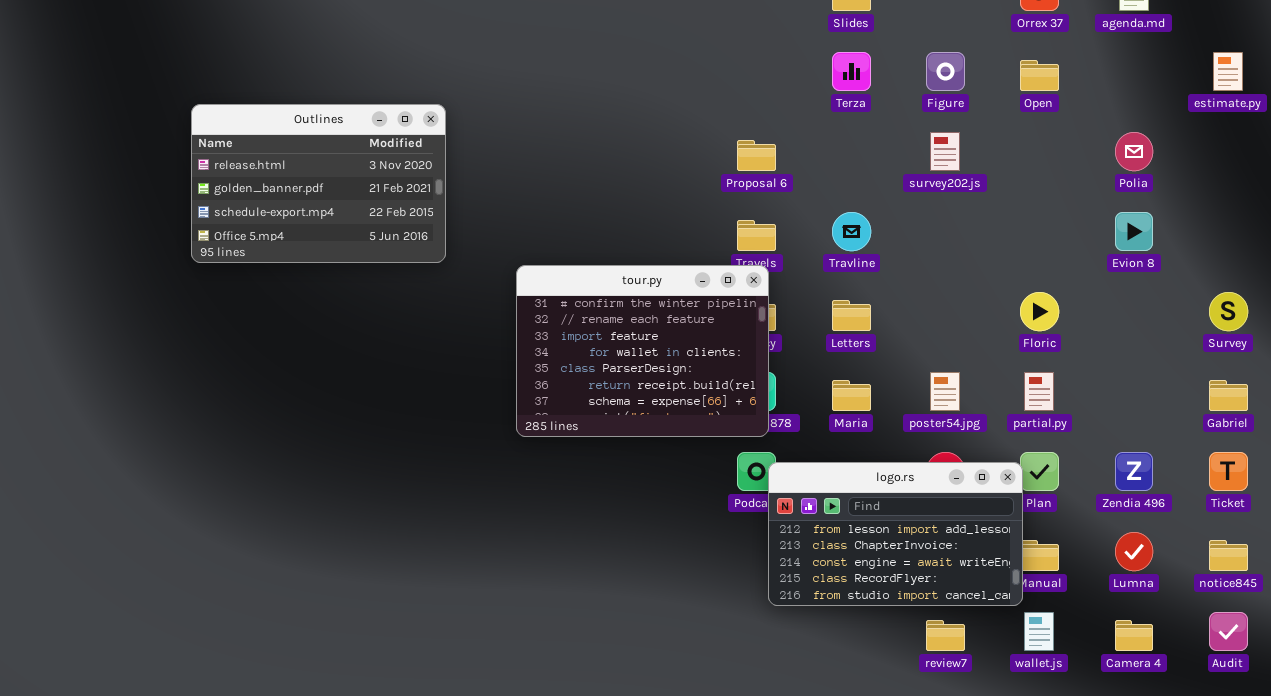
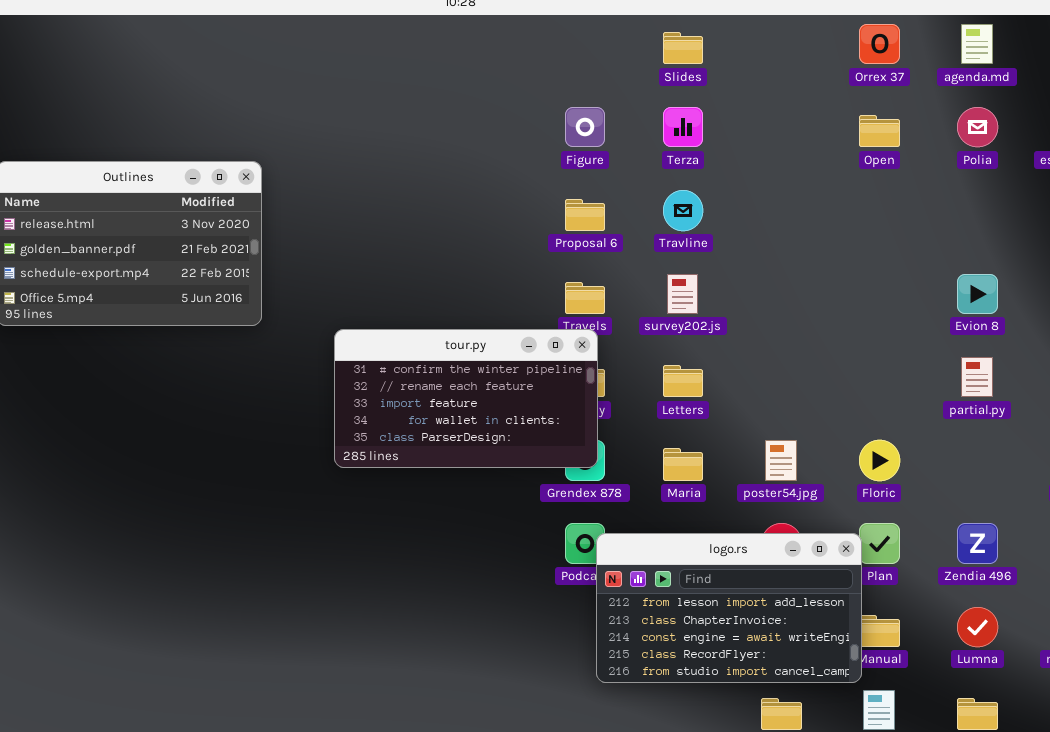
Figure: [926,52,965,91] -> [565,107,605,147], moved
survey202.js: [930,132,960,171] -> [667,274,698,314], moved
Polia: [1115,132,1153,171] -> [957,107,998,147], moved
Travline: [832,212,871,251] -> [663,190,703,231], moved
tour.py: [516,265,769,437] -> [334,329,598,468], resized
Floric: [1020,292,1059,331] -> [859,440,900,481], moved
partial.py: [1024,372,1054,411] -> [961,357,993,397], moved

